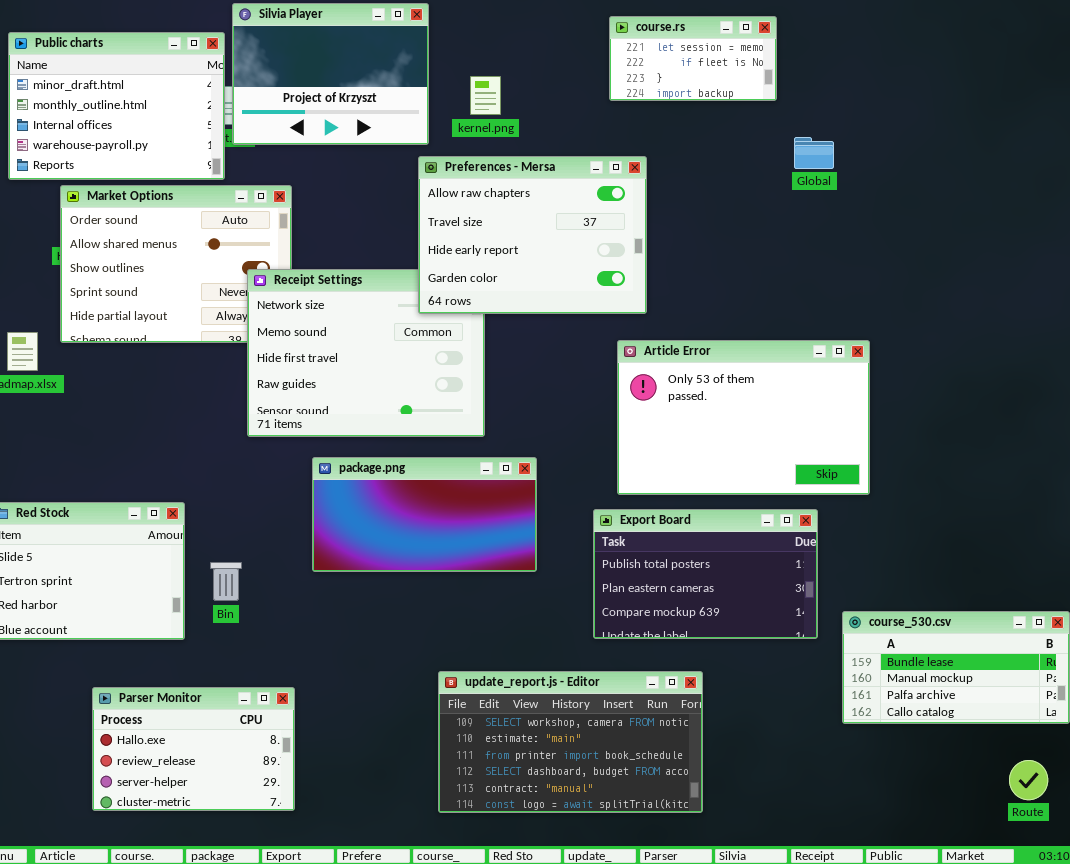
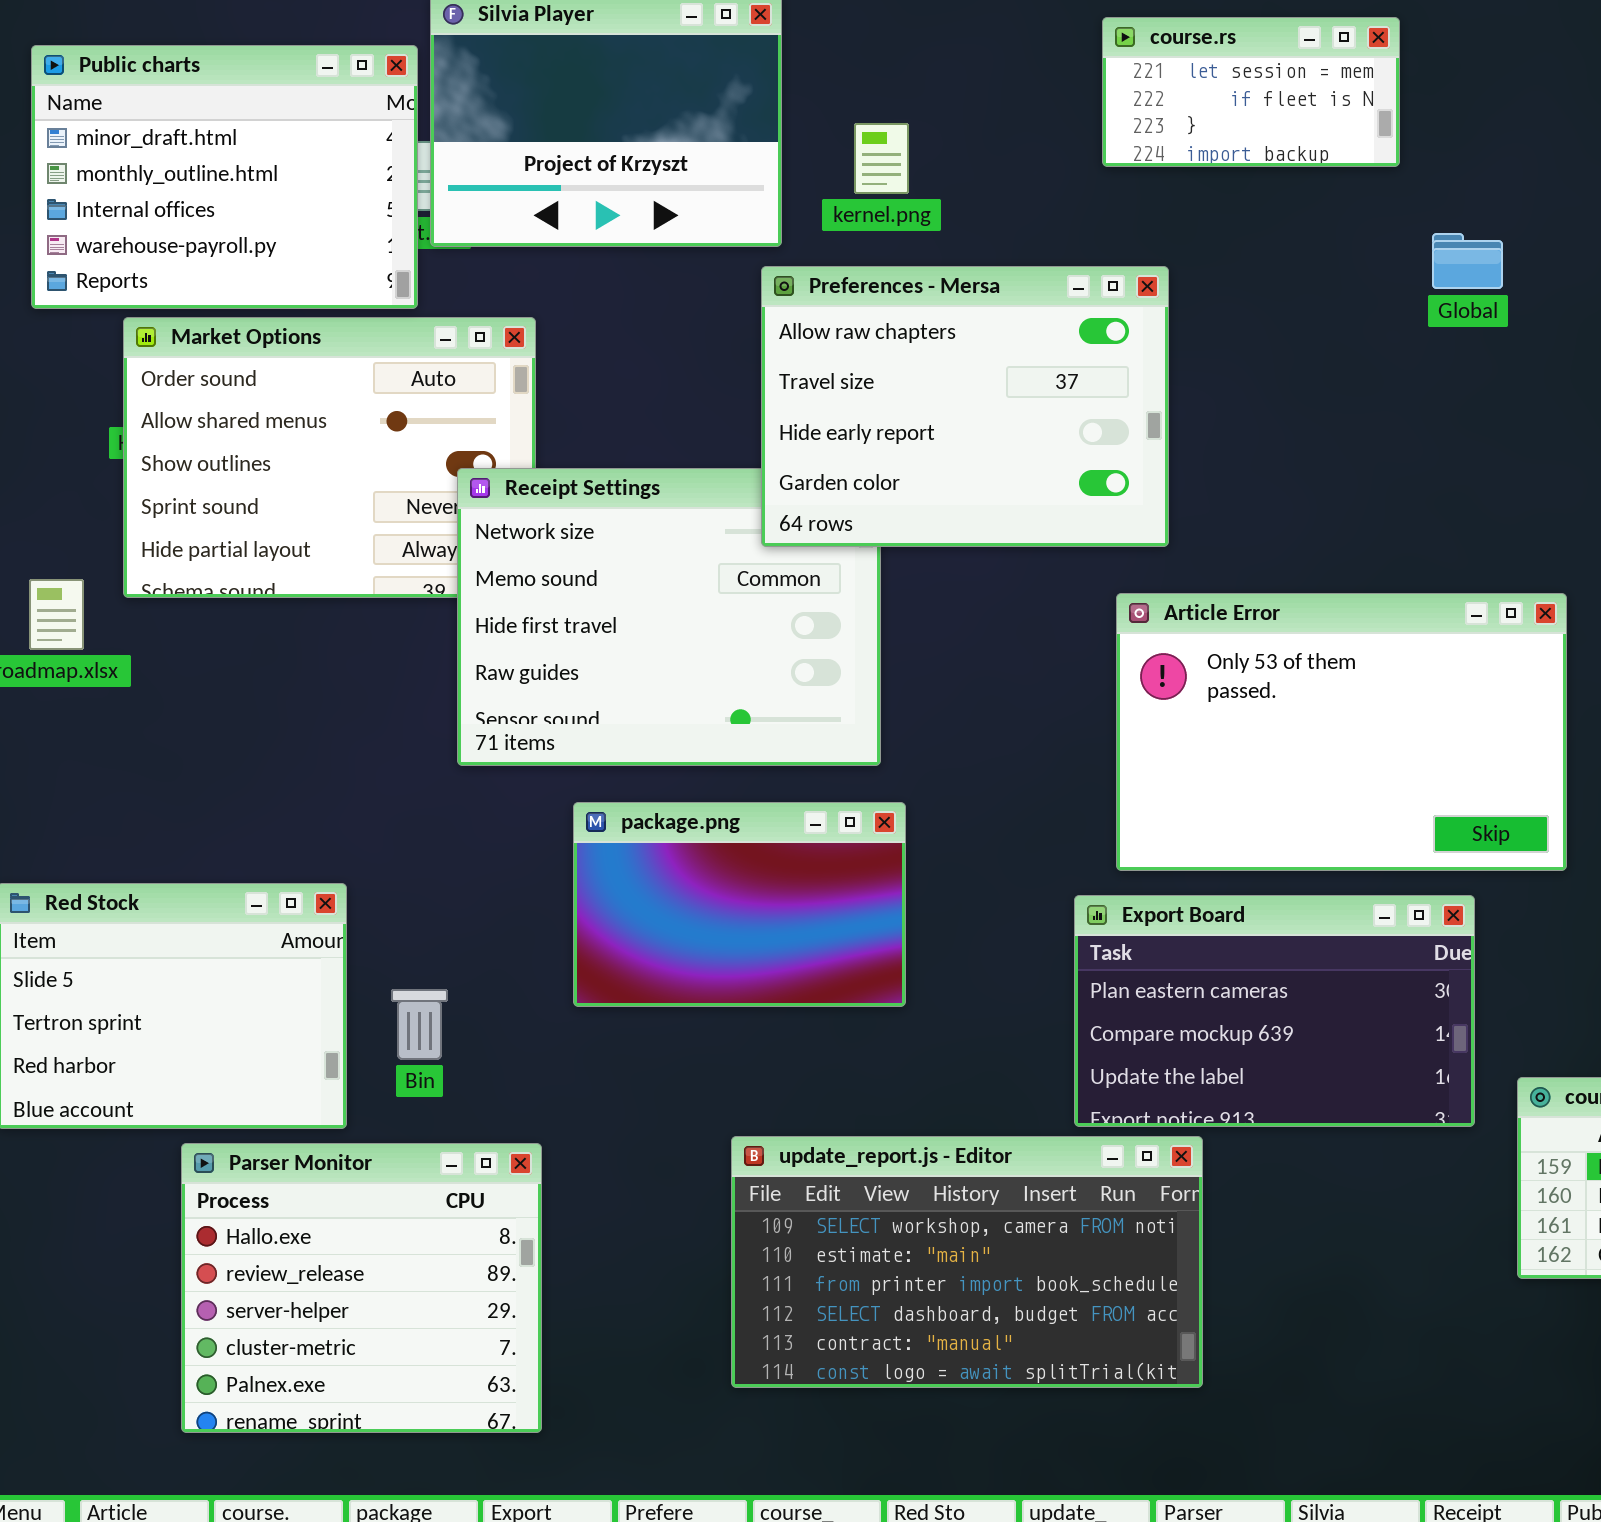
package.png: [312,457,537,572] -> [573,802,906,1007], resized
Export Board: [593,509,818,639] -> [1074,895,1475,1127], scrolled down 1 row
update_report.js - Editor: [438,671,703,813] -> [731,1136,1203,1388], moved
Parser Monitor: [92,687,295,811] -> [181,1143,542,1433], resized

